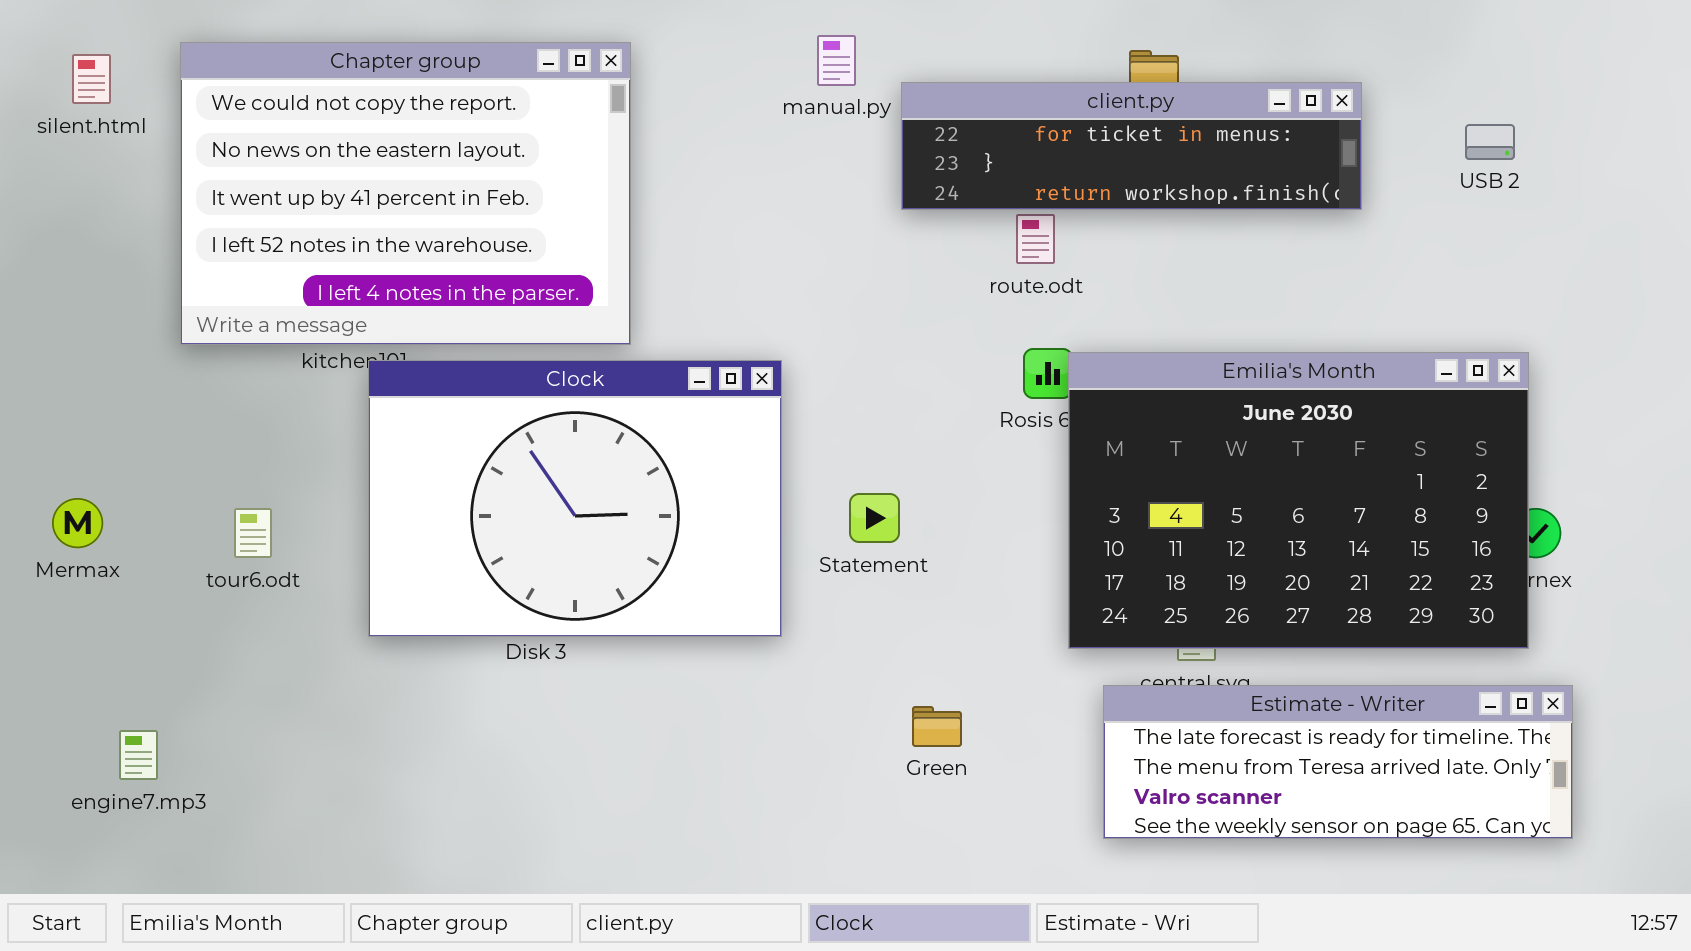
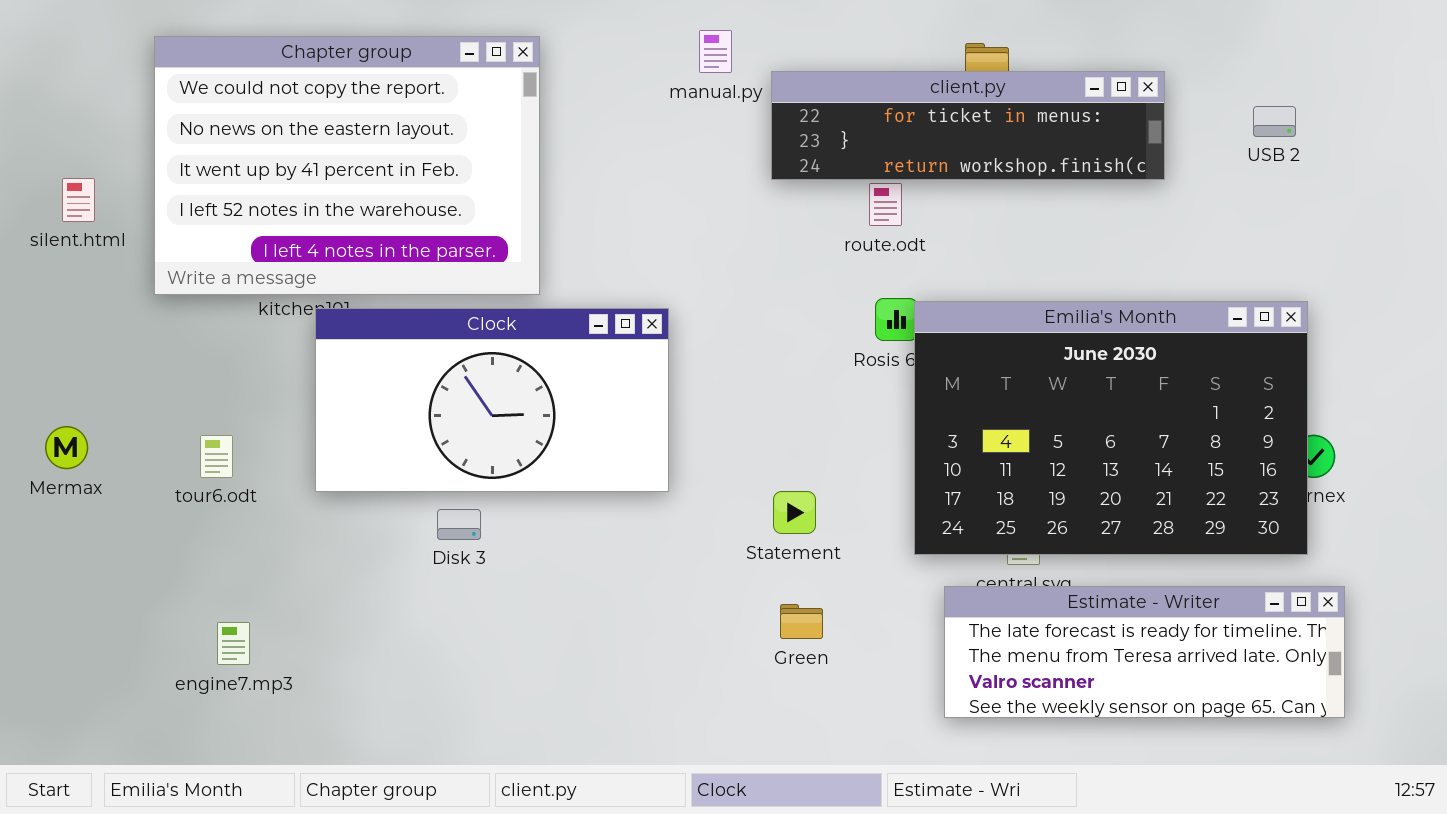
silent.html: [72,54,111,104] -> [62,178,95,222], moved
Clock: [368,360,782,637] -> [315,308,669,492], resized
Statement: [849,493,900,543] -> [773,491,816,534], moved
engine7.mp3: [119,730,158,780] -> [217,622,250,665], moved

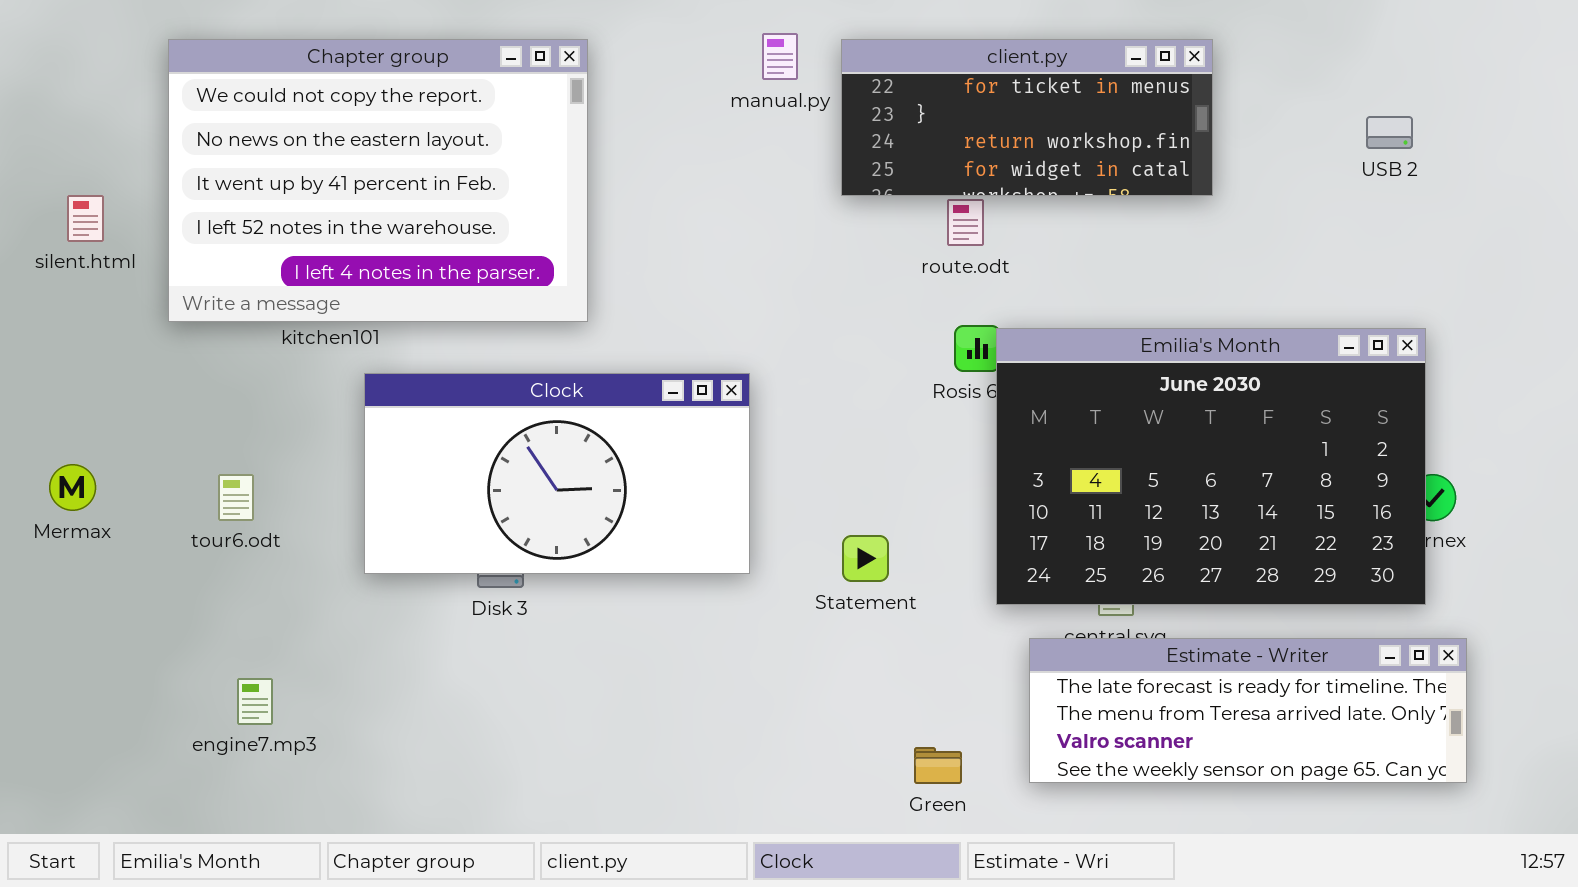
client.py: [771,71,1165,180] -> [841,39,1213,196], resized
Clock: [315,308,669,492] -> [364,373,750,574], moved
Green: [780,604,823,639] -> [914,747,962,784], moved

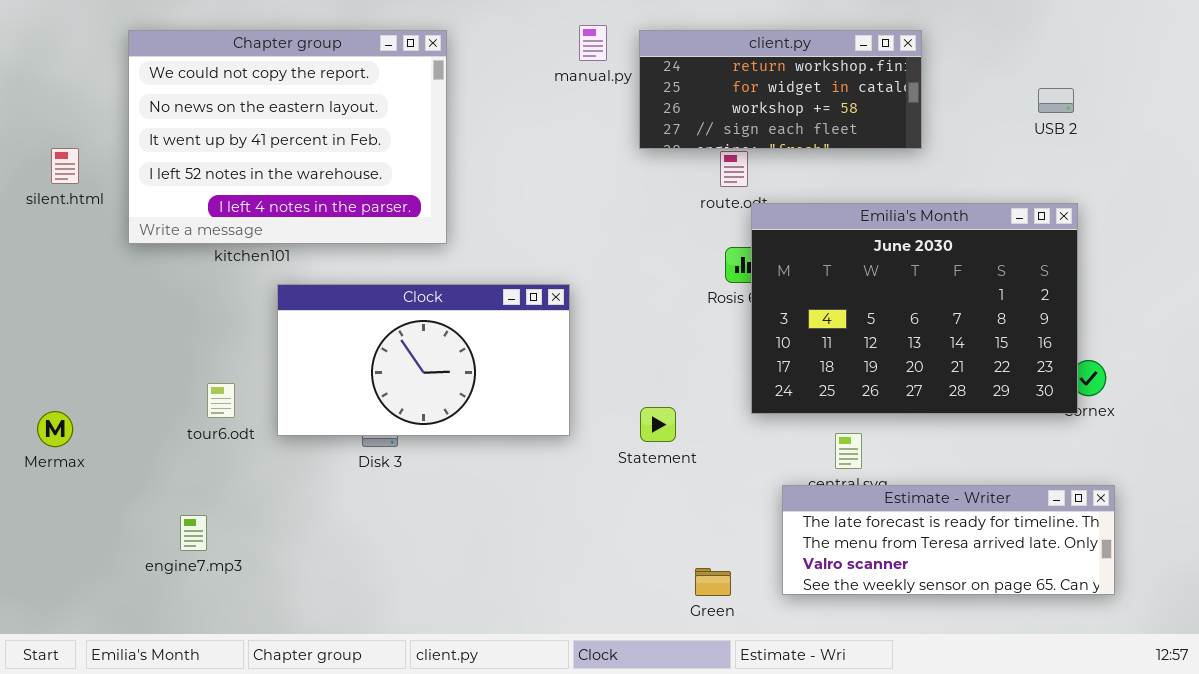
client.py: [841,39,1213,196] -> [639,30,922,149], scrolled down 2 rows
Emilia's Month: [996,328,1426,605] -> [751,203,1078,414], moved
Mermax: [49,464,96,511] -> [37,411,73,447], moved
tour6.odt: [218,474,254,521] -> [207,383,235,418], moved

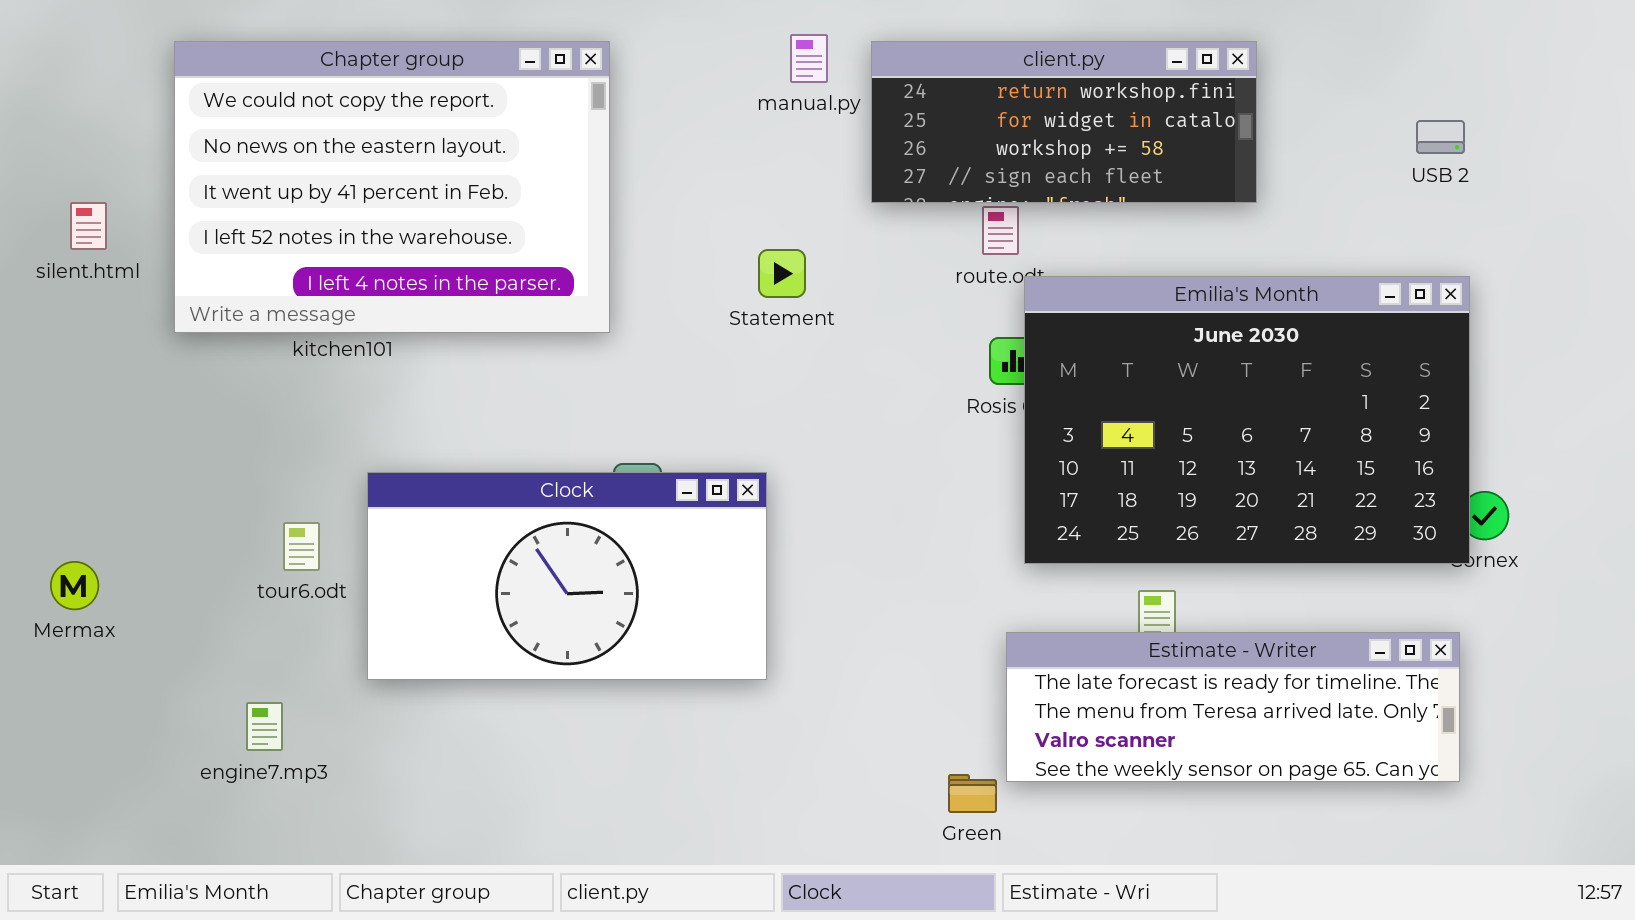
Clock: [277,284,570,436] -> [367,472,767,680], moved
Statement: [640,407,676,442] -> [758,249,806,298], moved
Estimate - Writer: [782,485,1115,595] -> [1006,632,1460,782], moved

